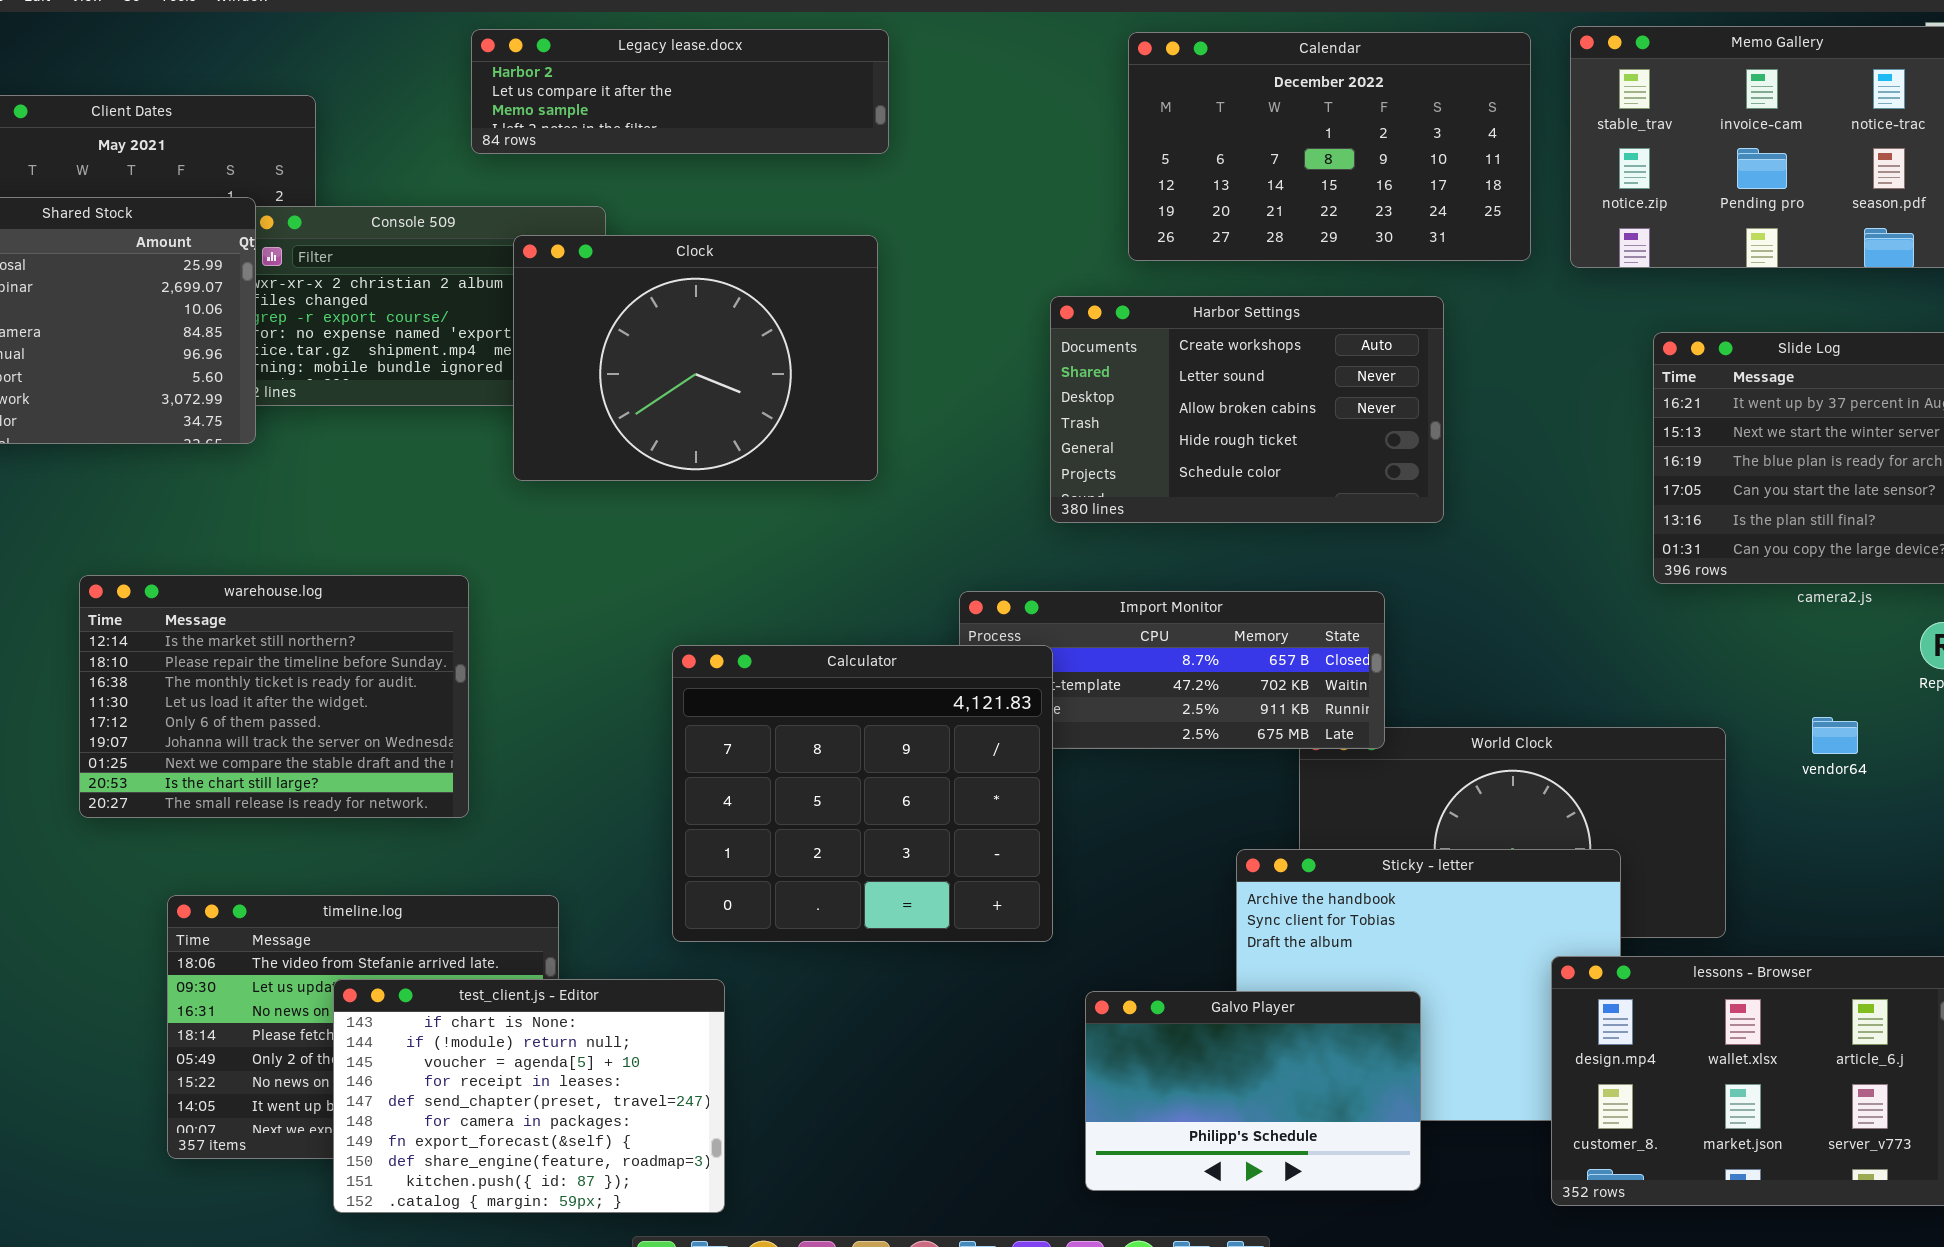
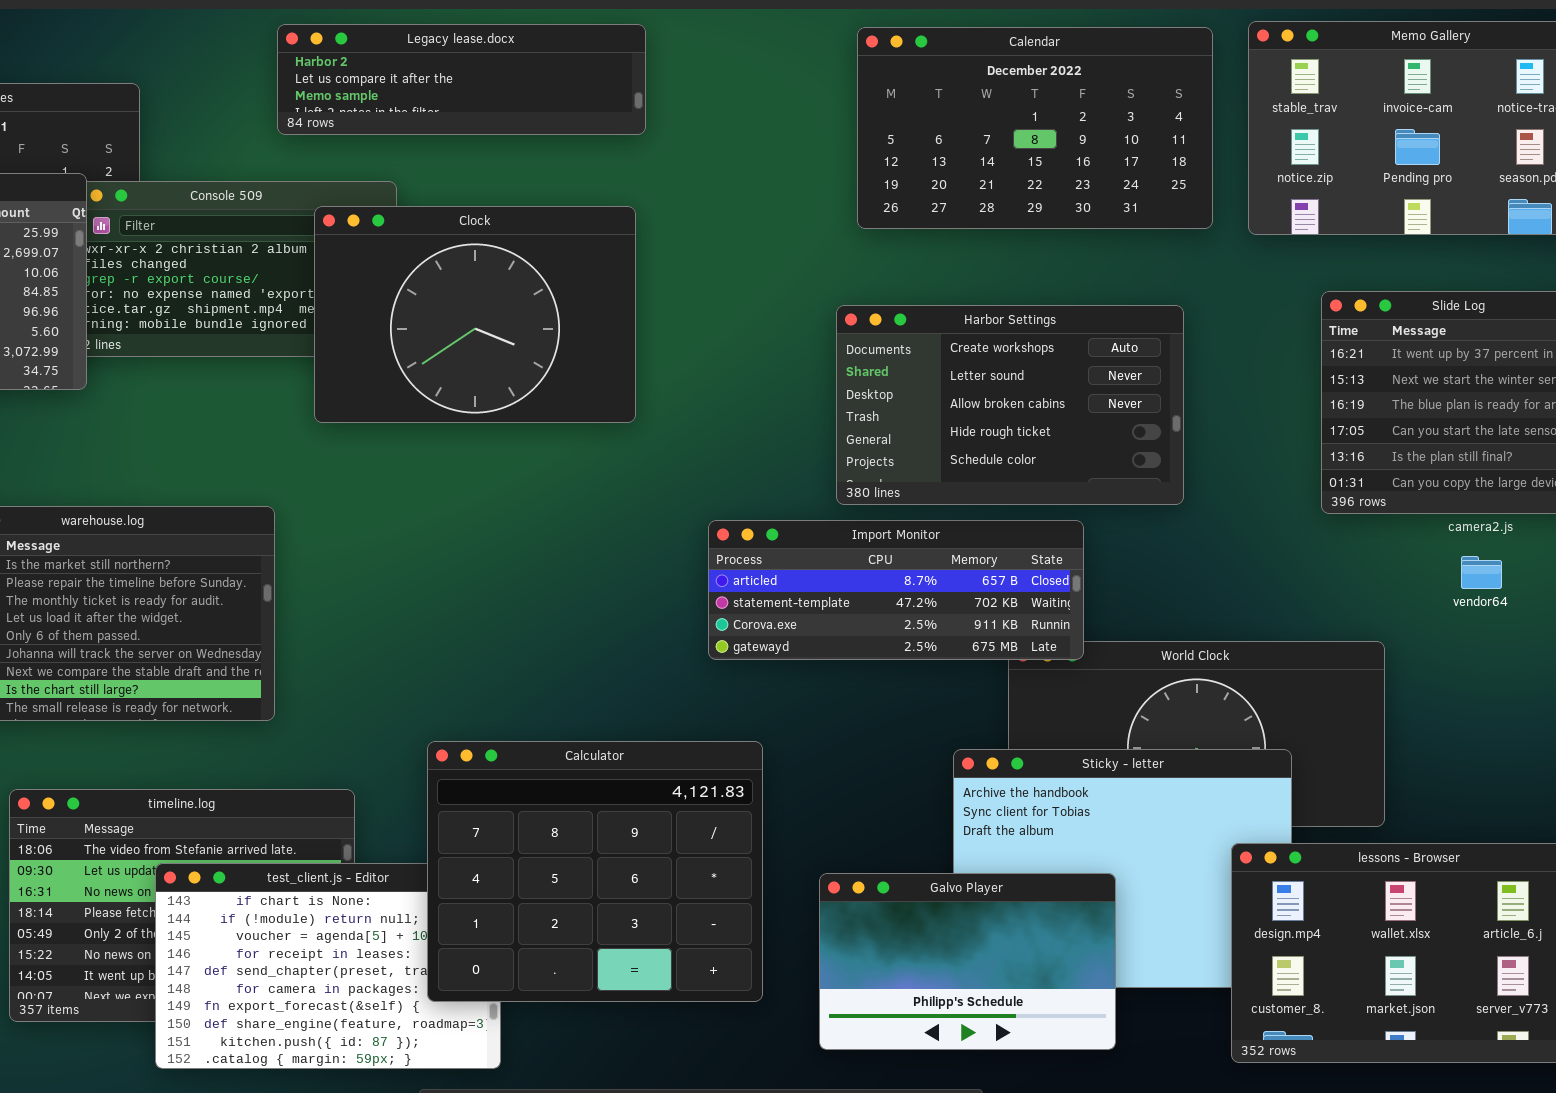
Harbor Settings: [1050,296,1444,523] -> [836,305,1184,505], moved
Calculator: [672,645,1053,942] -> [427,741,763,1002], moved
vendor64: [1812,717,1858,754] -> [1461,556,1502,589], moved

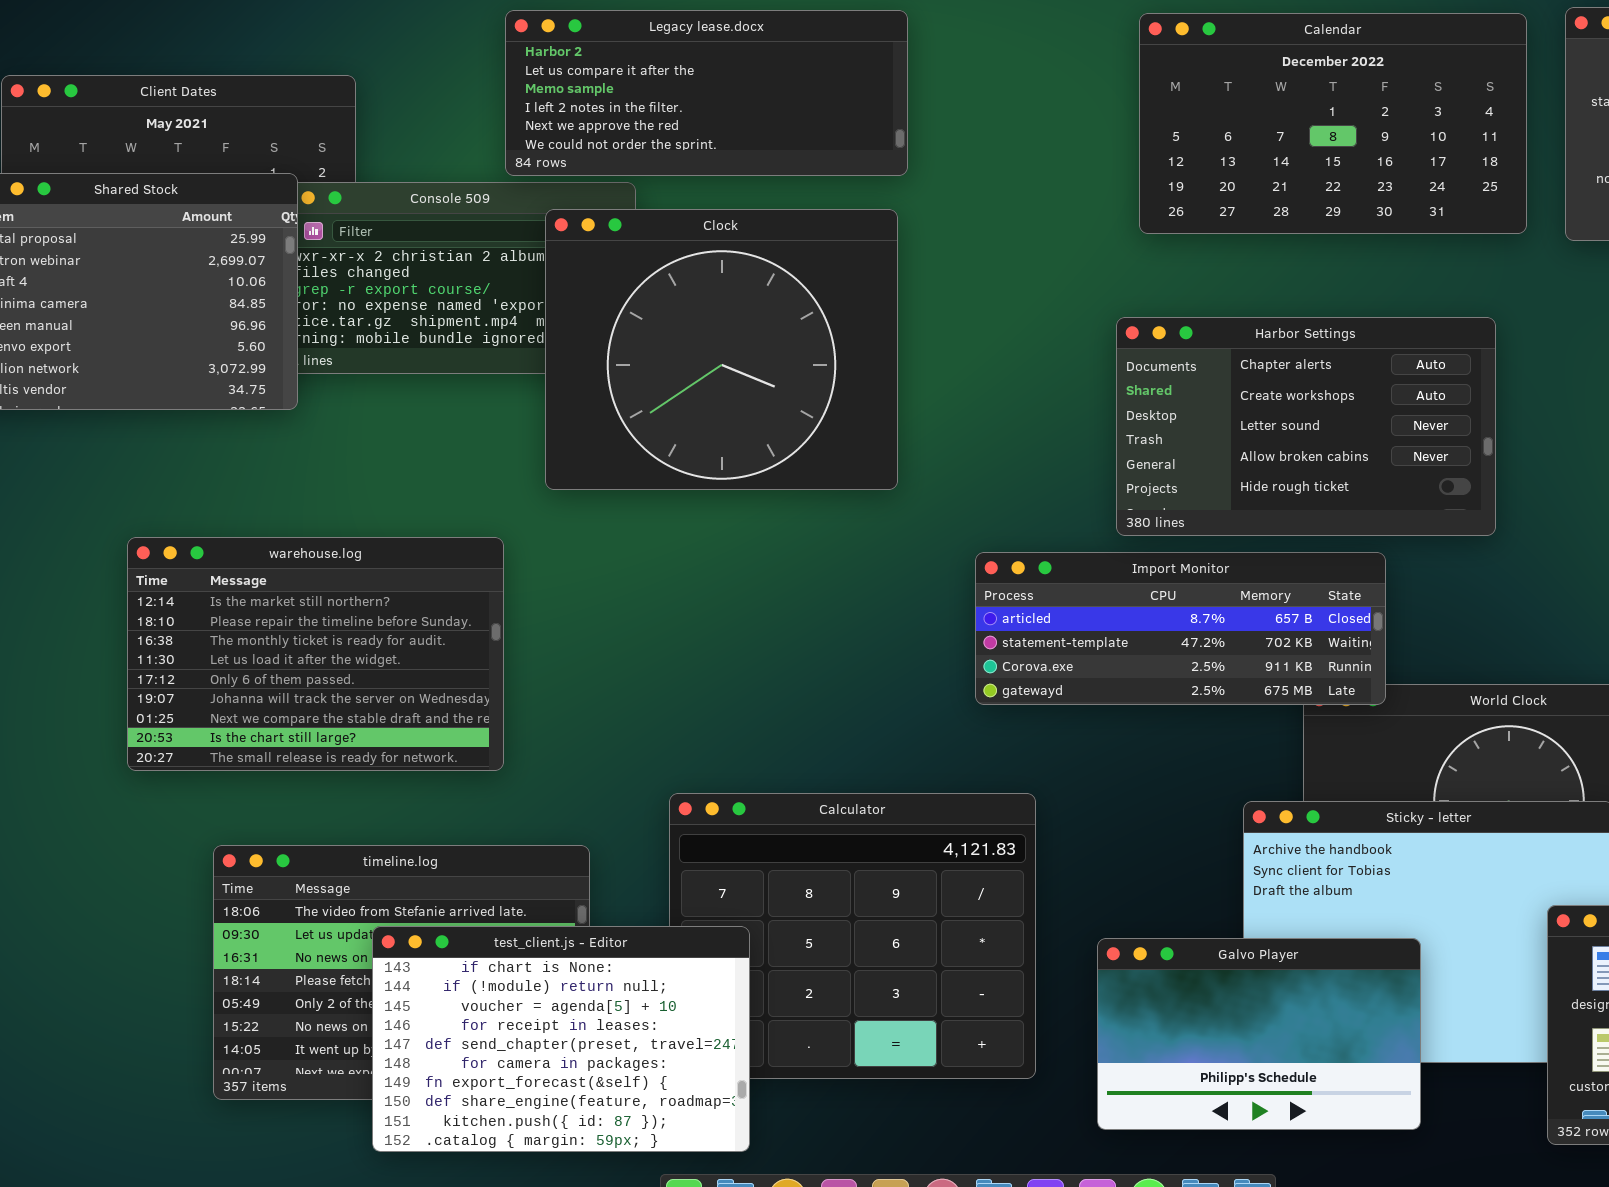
Legacy lease.docx: [277,24,646,135] -> [505,10,908,176], resized
Clock: [314,206,636,423] -> [545,209,898,490], resized
Harbor Settings: [836,305,1184,505] -> [1116,317,1496,536], scrolled up 1 row
test_client.js - Editor: [155,863,501,1069] -> [372,926,750,1152], raised

